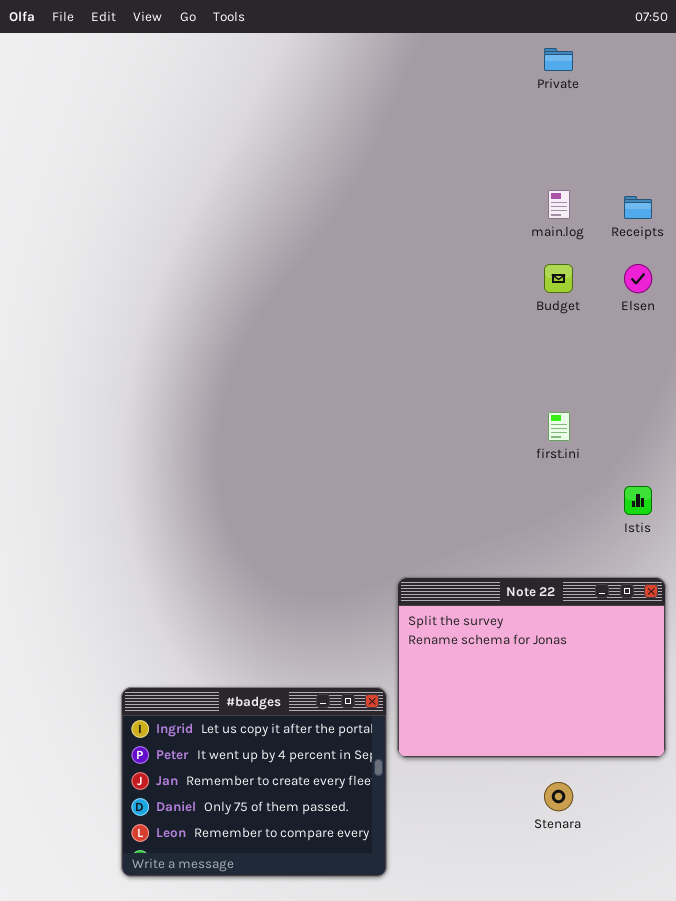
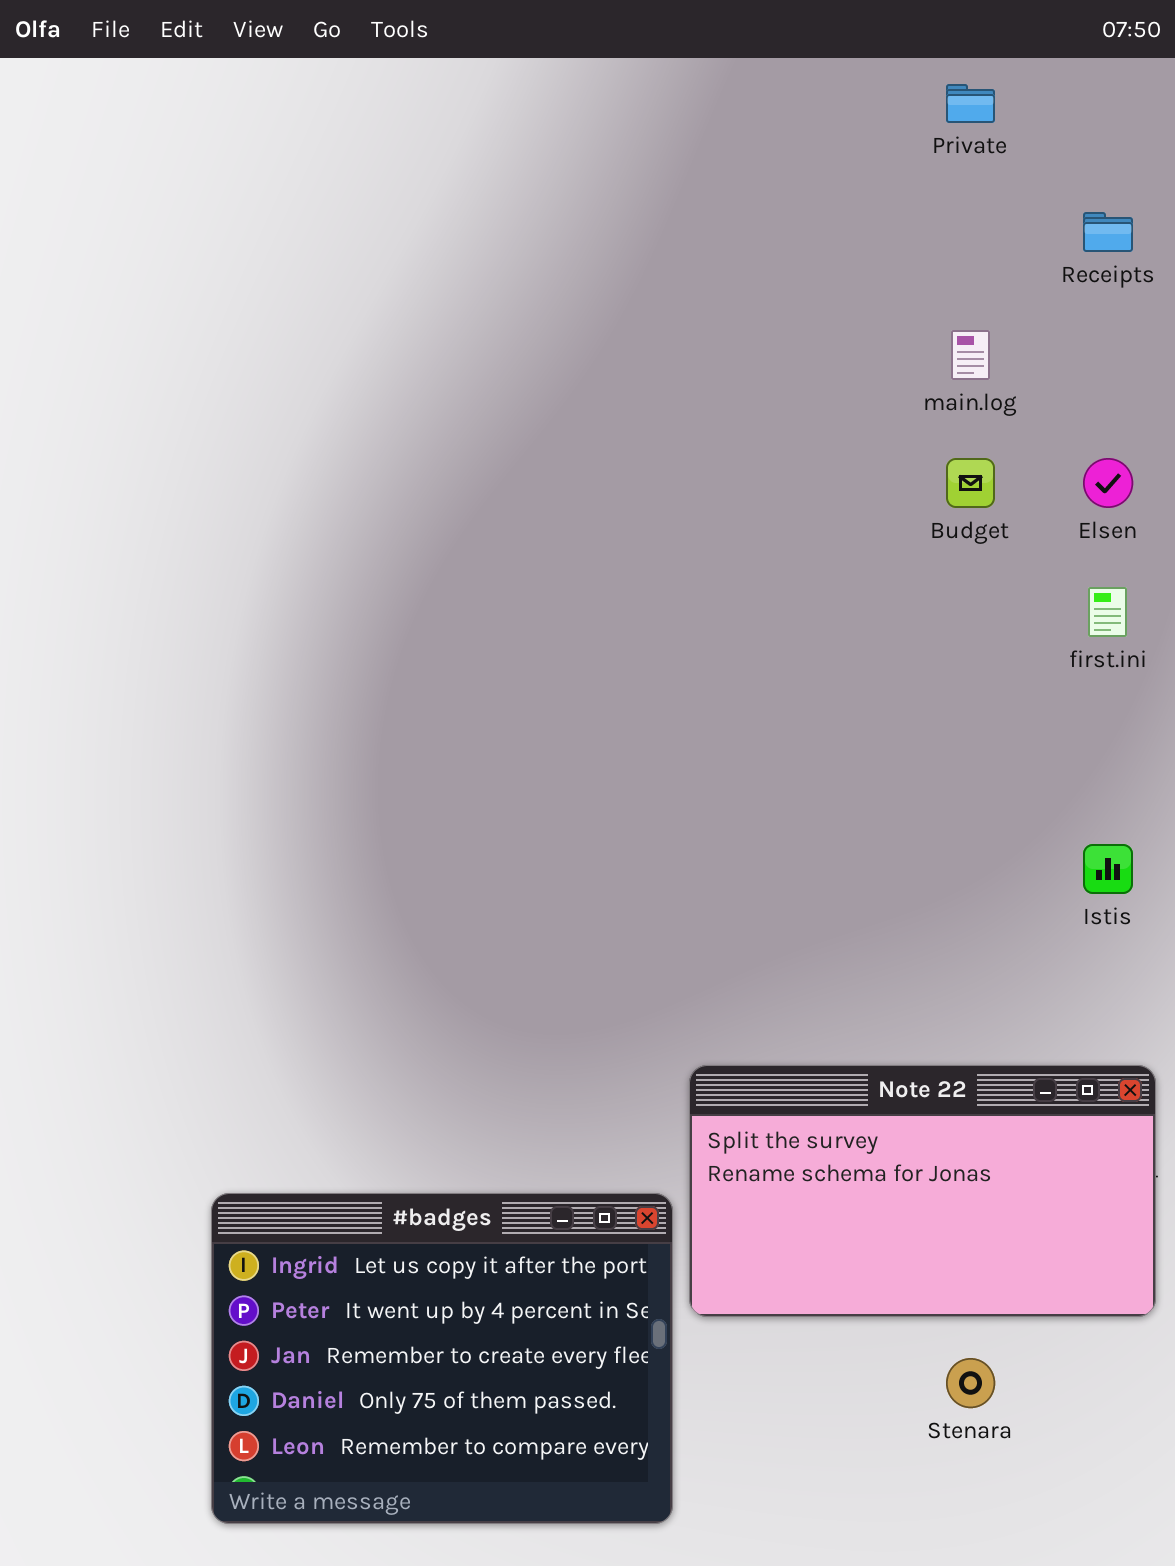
Receipts: [624,196,652,219] -> [1083,212,1133,252], moved
first.ini: [548,412,570,441] -> [1088,587,1127,637], moved
Note 22: [397,577,666,758] -> [689,1065,1156,1317], resized

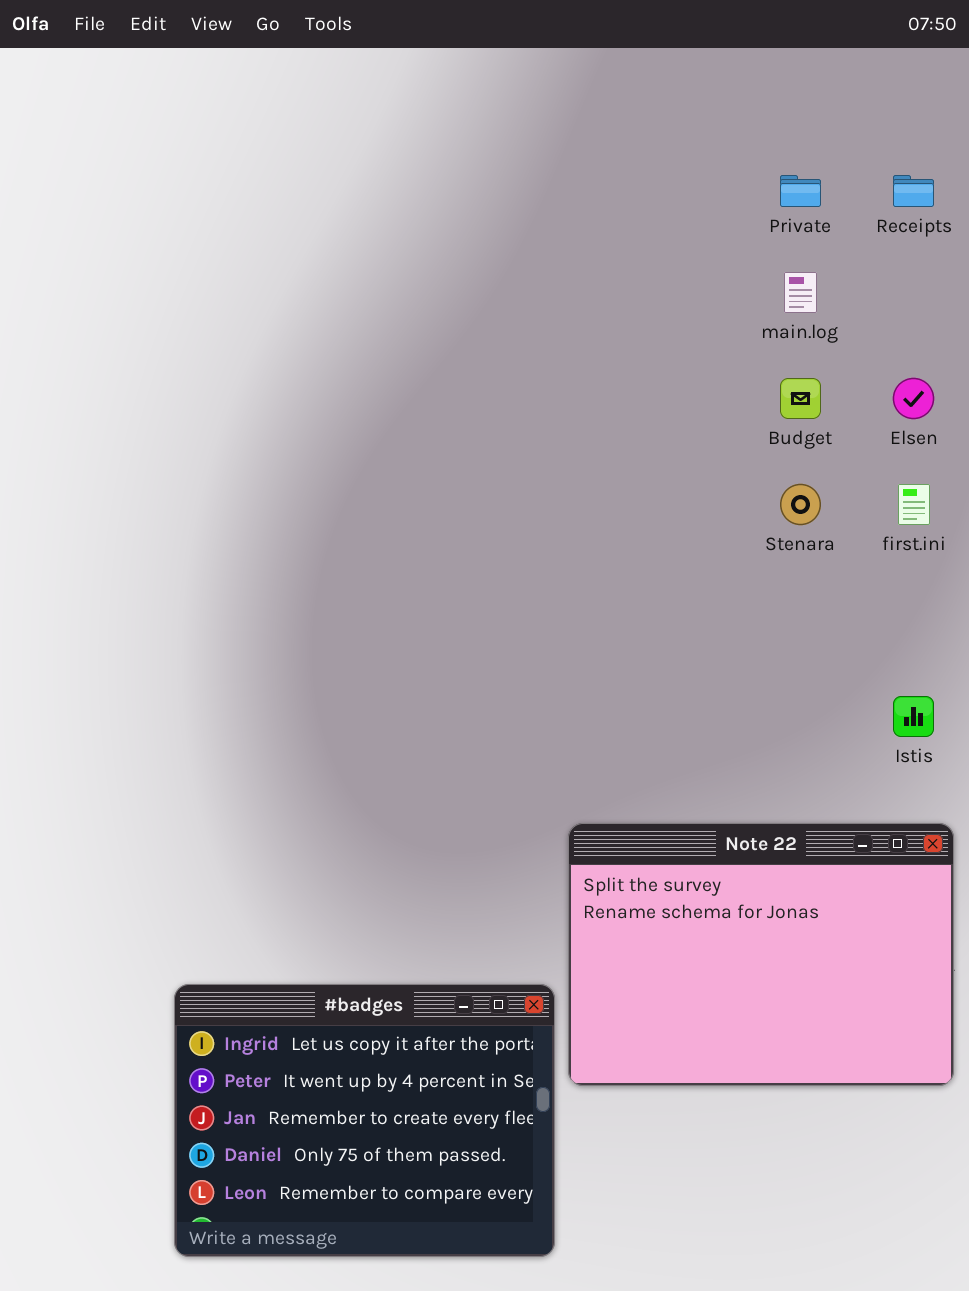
Private: [946,84,995,123] -> [780,175,821,207], moved
Note 22: [689,1065,1156,1317] -> [568,823,954,1086], resized
Stenara: [946,1358,995,1408] -> [780,484,821,525], moved

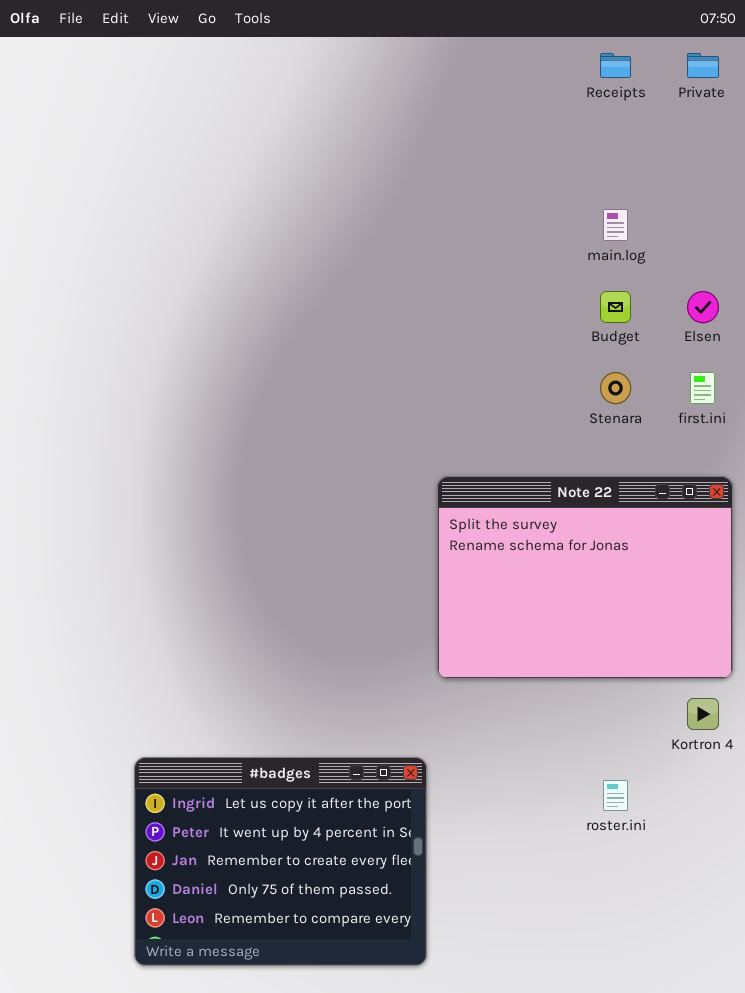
Private: [780,175,821,207] -> [687,53,719,78], moved
Receipts: [893,175,934,207] -> [600,53,631,78], moved
Note 22: [568,823,954,1086] -> [437,476,733,679], moved

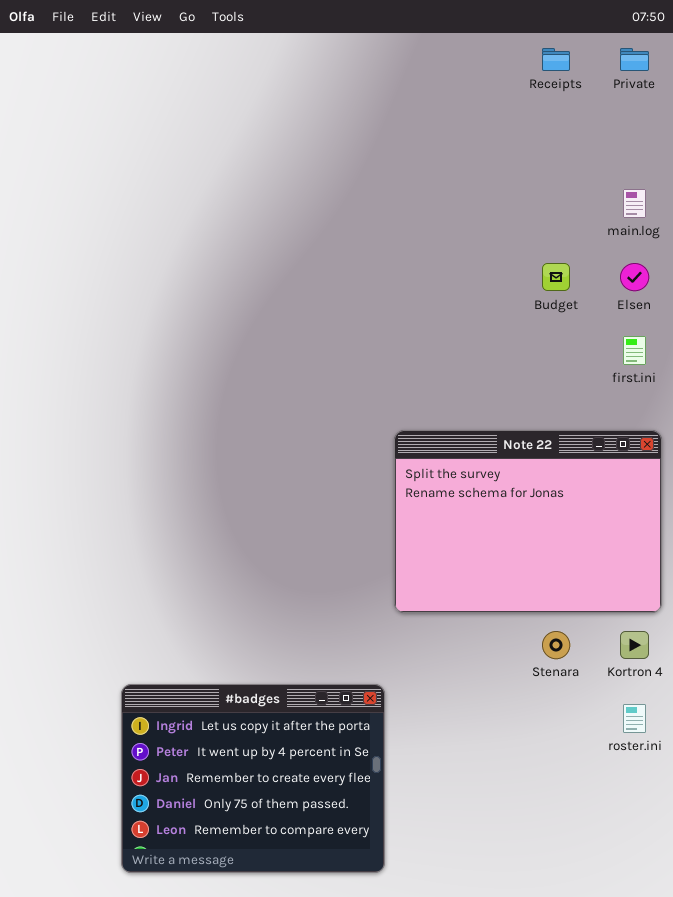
main.log: [603,209,628,241] -> [623,189,646,218], moved
Stenara: [600,372,631,404] -> [542,631,570,659], moved
roster.ini: [603,780,628,811] -> [623,704,646,733], moved

